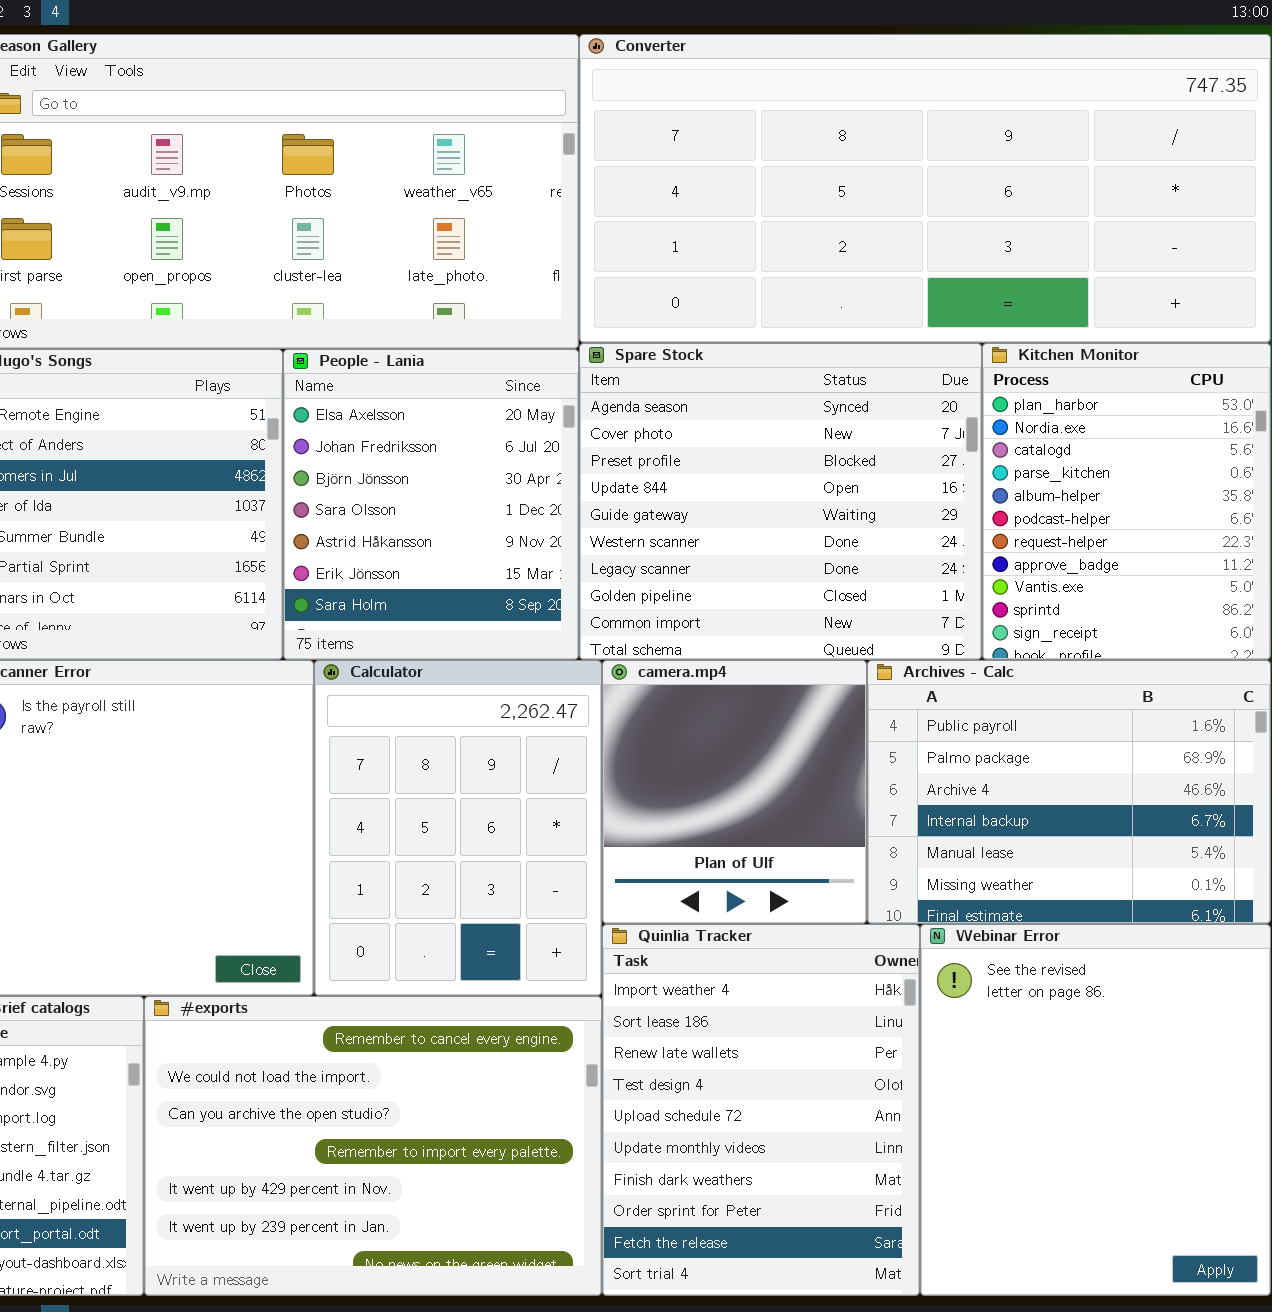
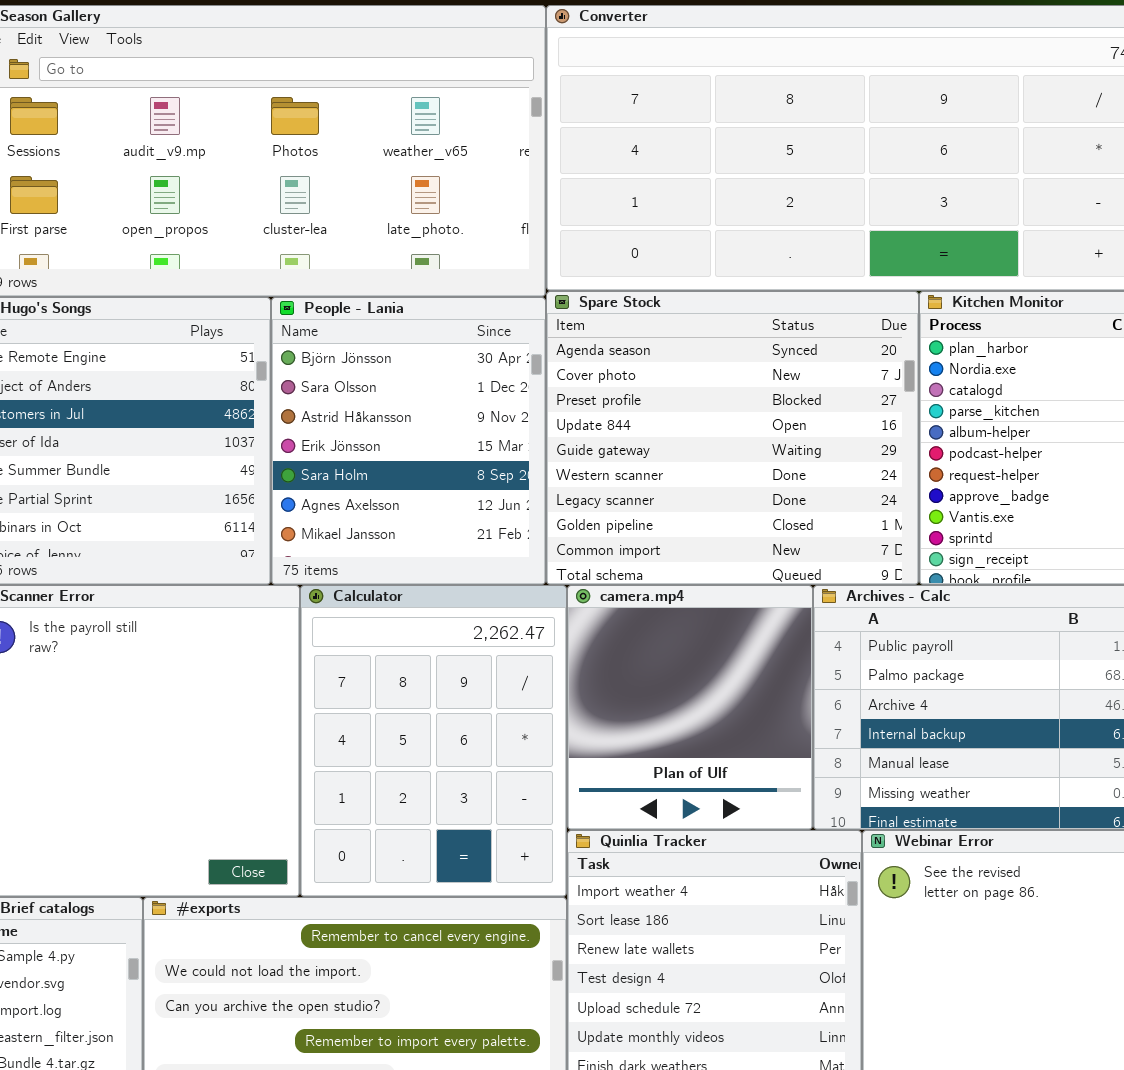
People - Lania: [283,349,579,660] -> [271,297,546,585], scrolled down 2 rows

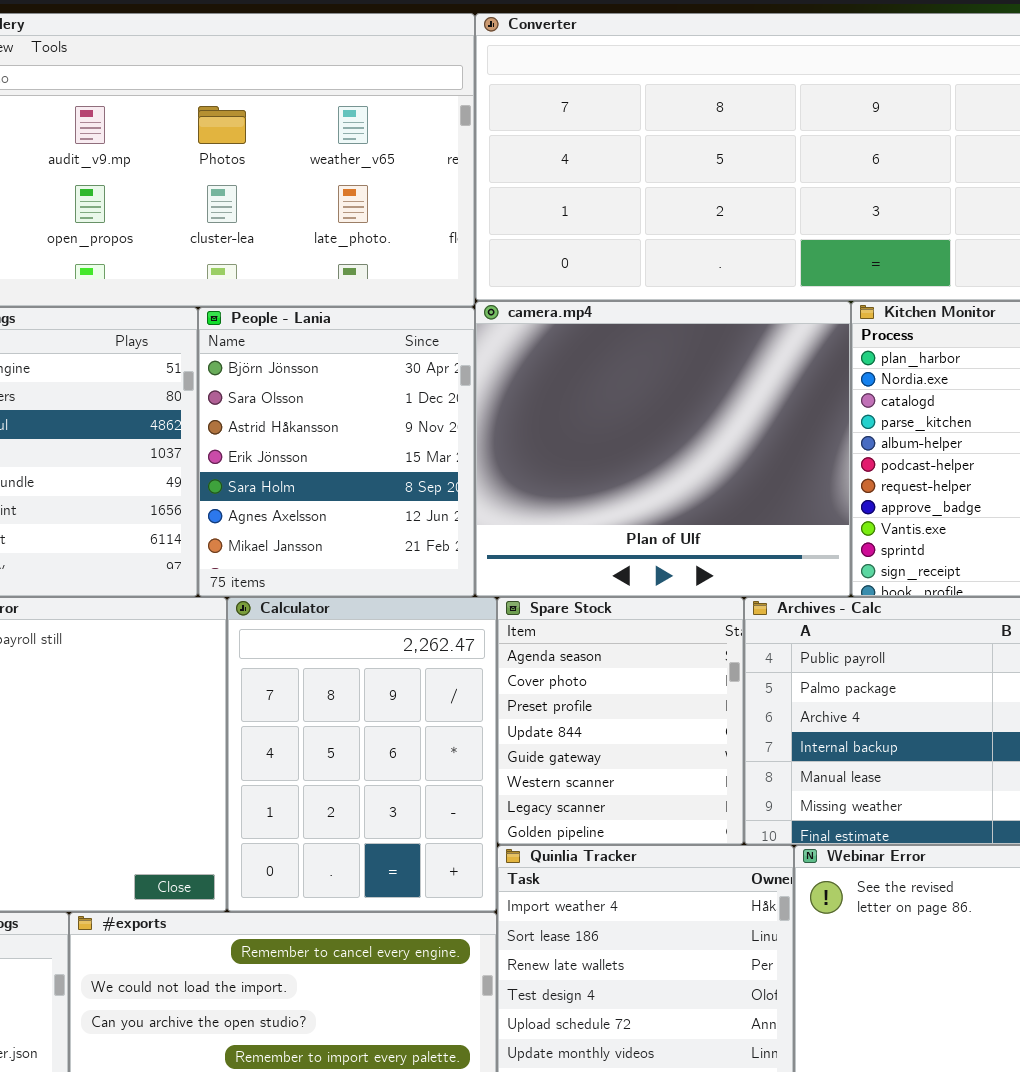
Spare Stock: [546,291,919,585] -> [497,597,744,845], moved, resized
camera.mp4: [567,585,813,830] -> [475,301,851,597], moved, resized

